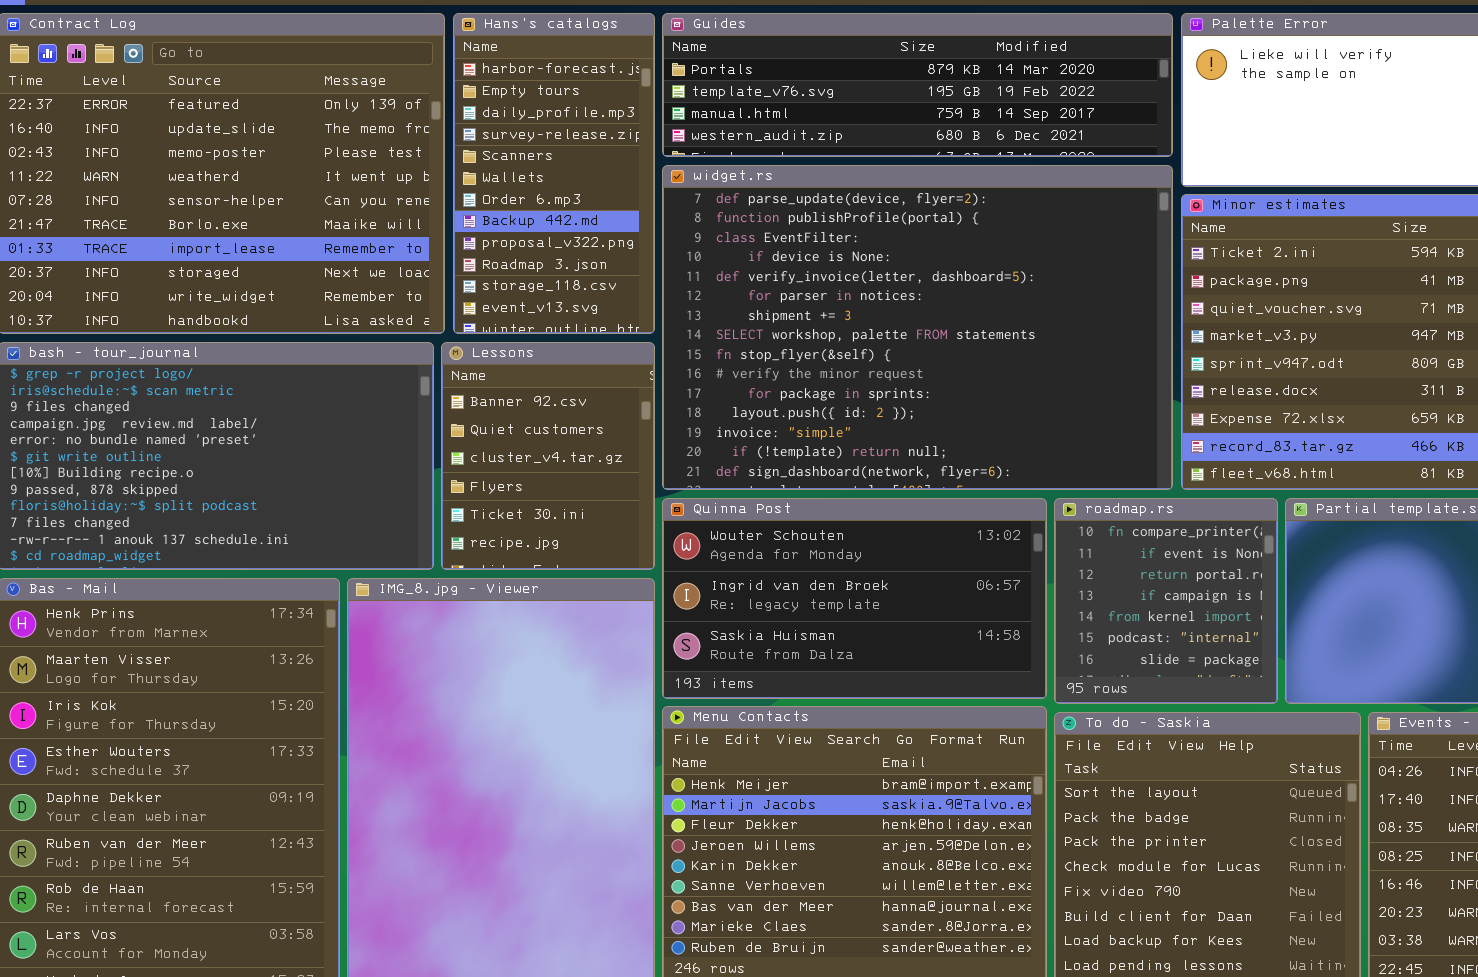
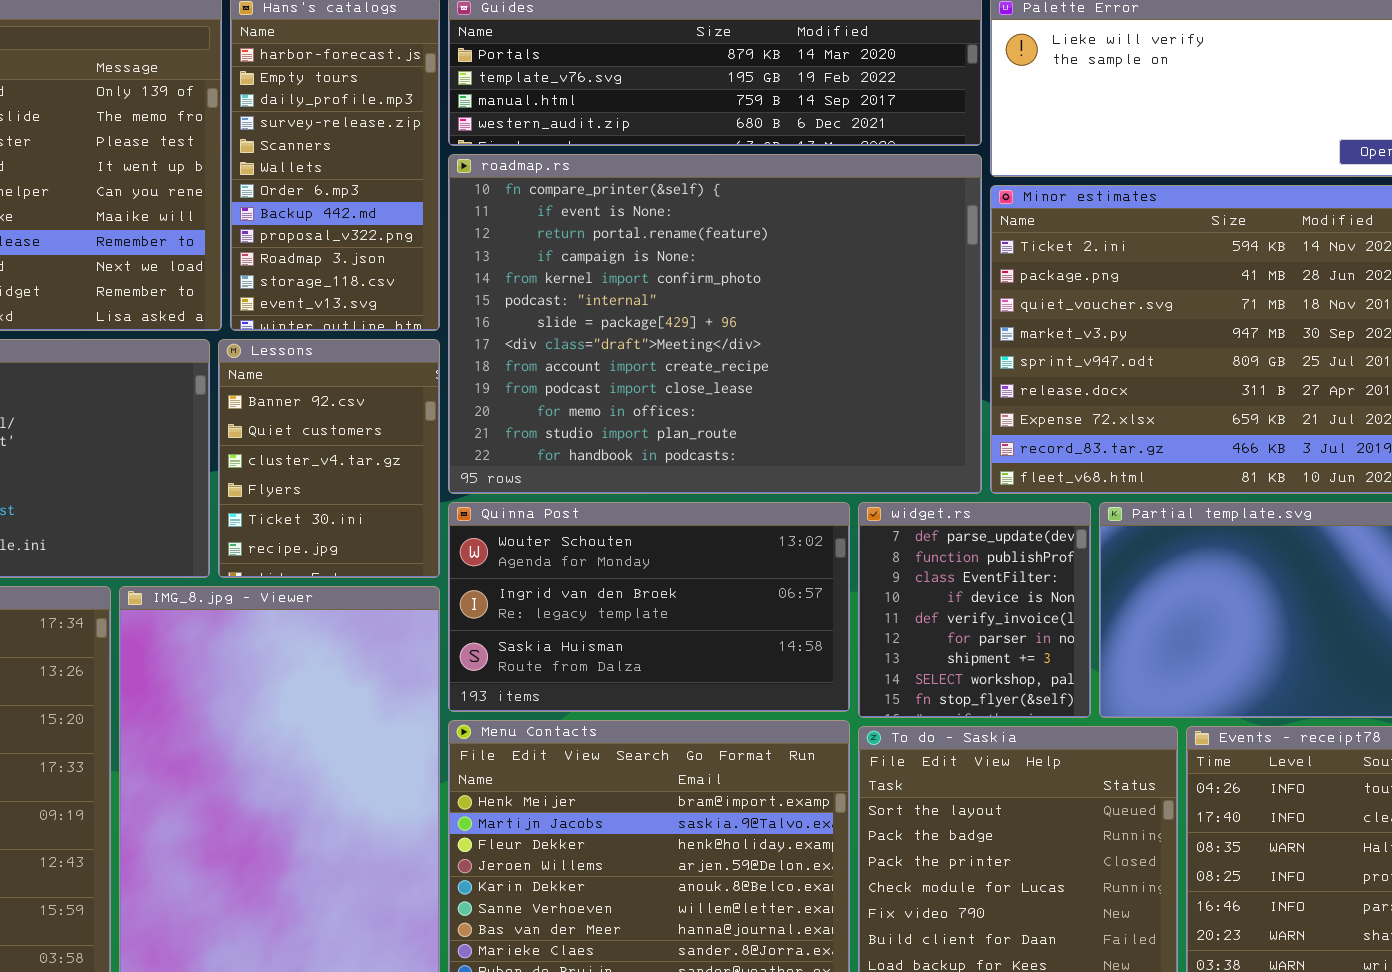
widget.rs: [662,165,1173,490] -> [858,502,1091,718], moved, resized
roadmap.rs: [1054,498,1278,704] -> [448,154,982,494], moved, resized

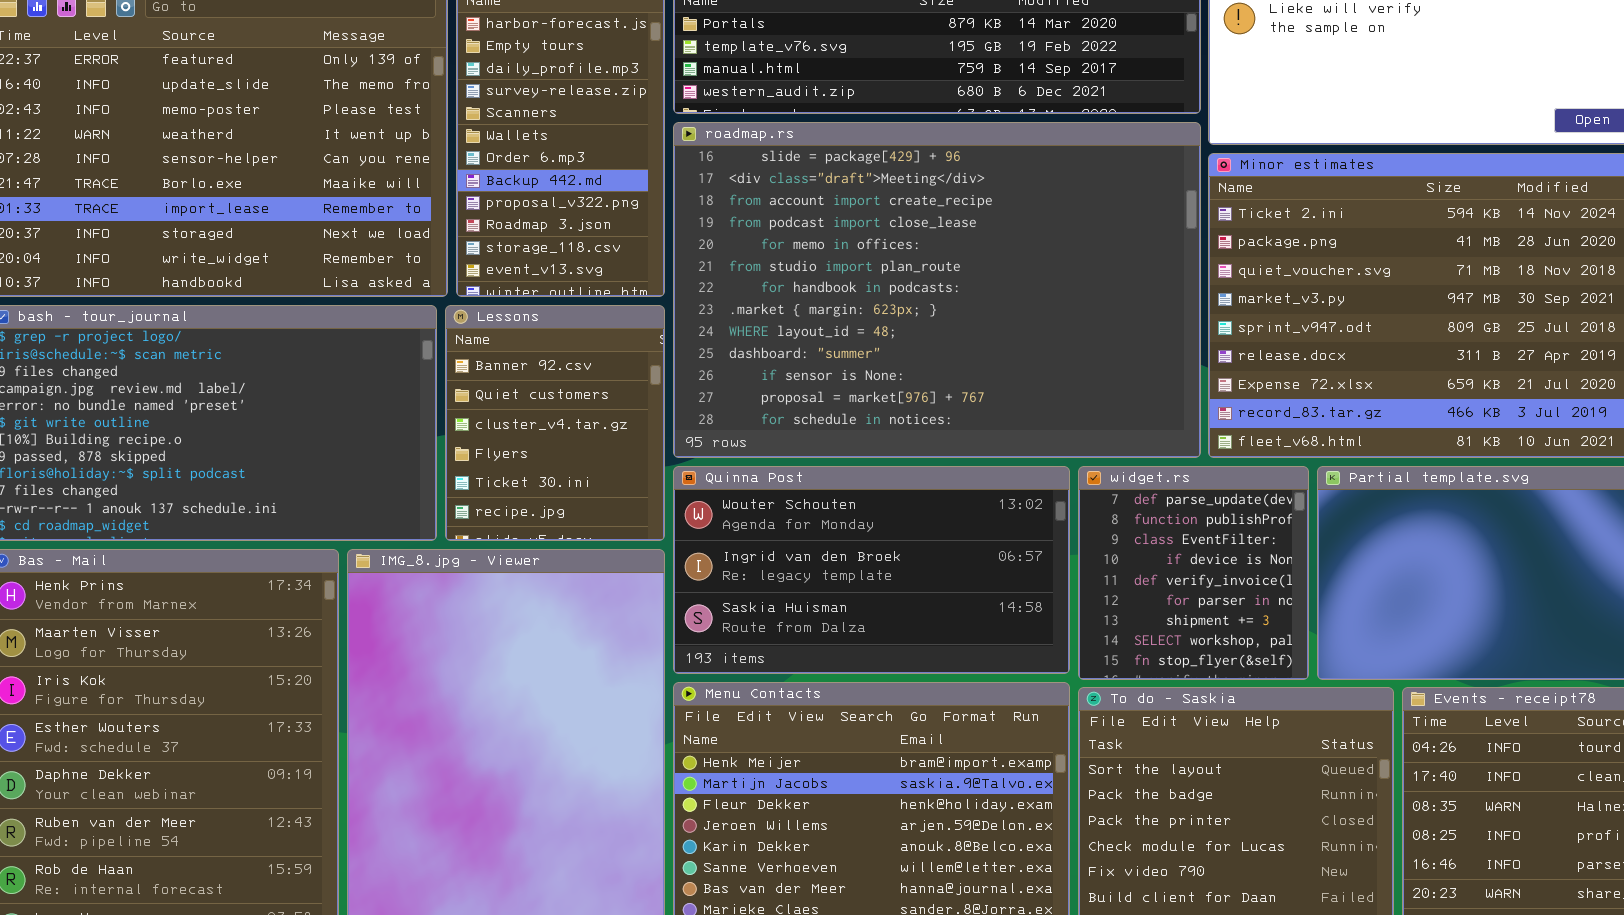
roadmap.rs: [448,154,982,494] -> [673,122,1201,458], scrolled down 6 rows

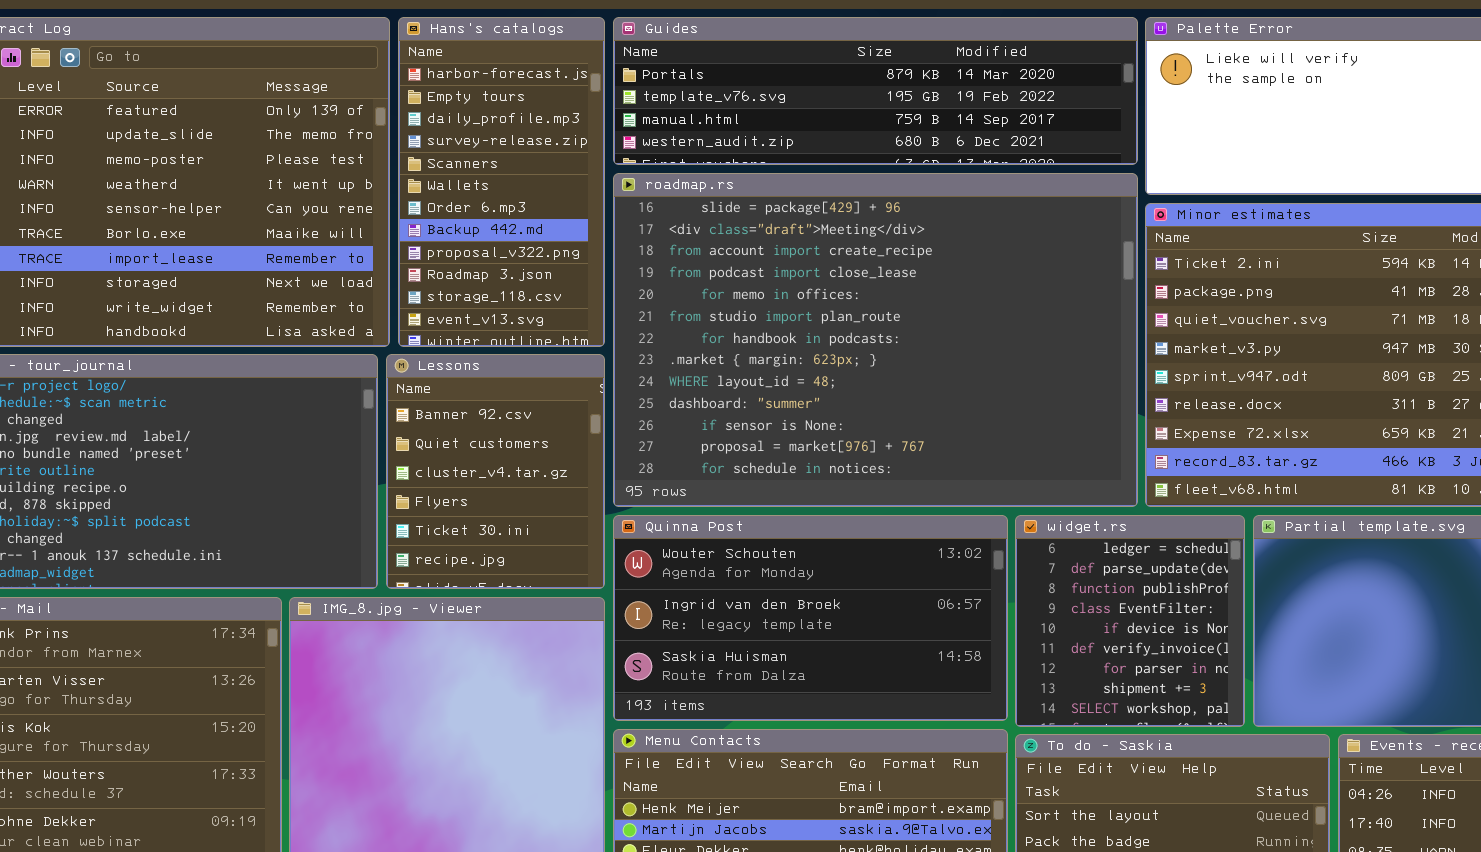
widget.rs: [1078,466,1309,680] -> [1015,515,1245,727], scrolled up 1 row

